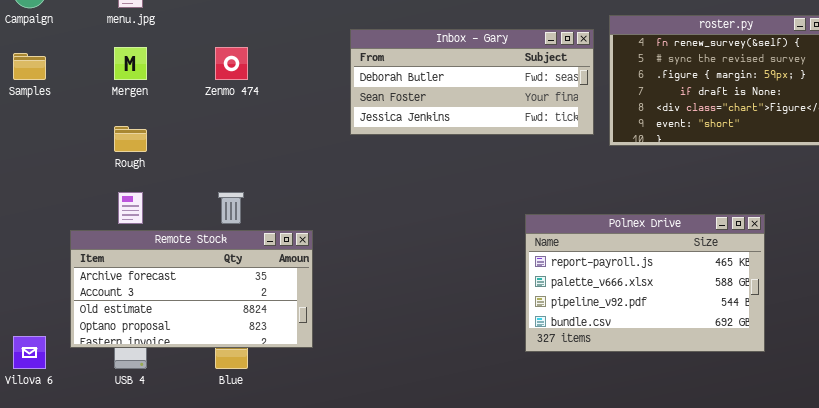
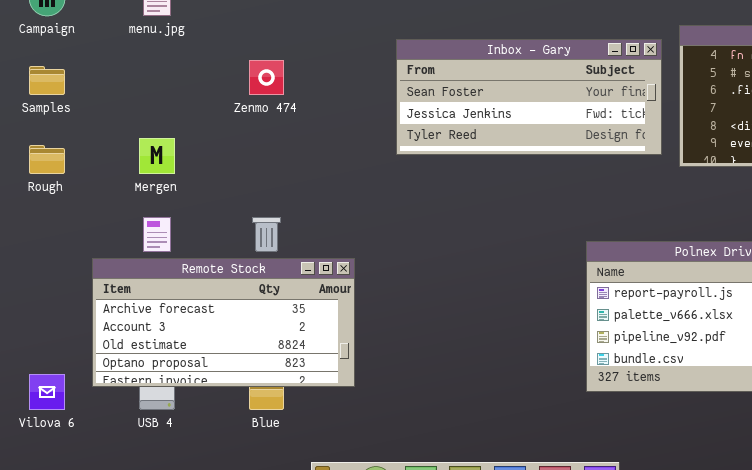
Inbox - Gary: [350,29,594,135] -> [396,39,662,155], scrolled down 1 row
Mergen: [114,47,147,80] -> [139,138,175,174], moved
Rough: [114,126,147,152] -> [29,145,65,174], moved

